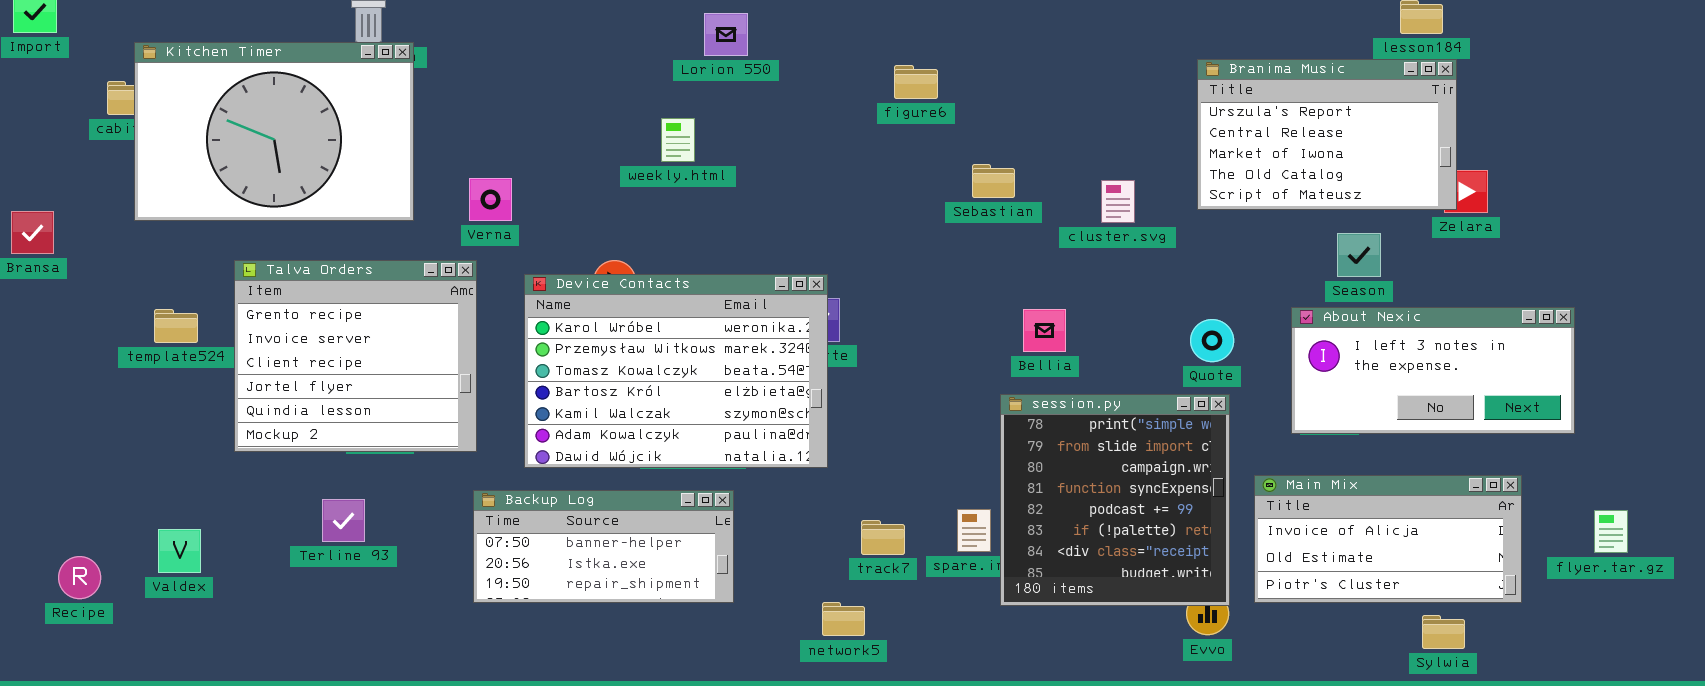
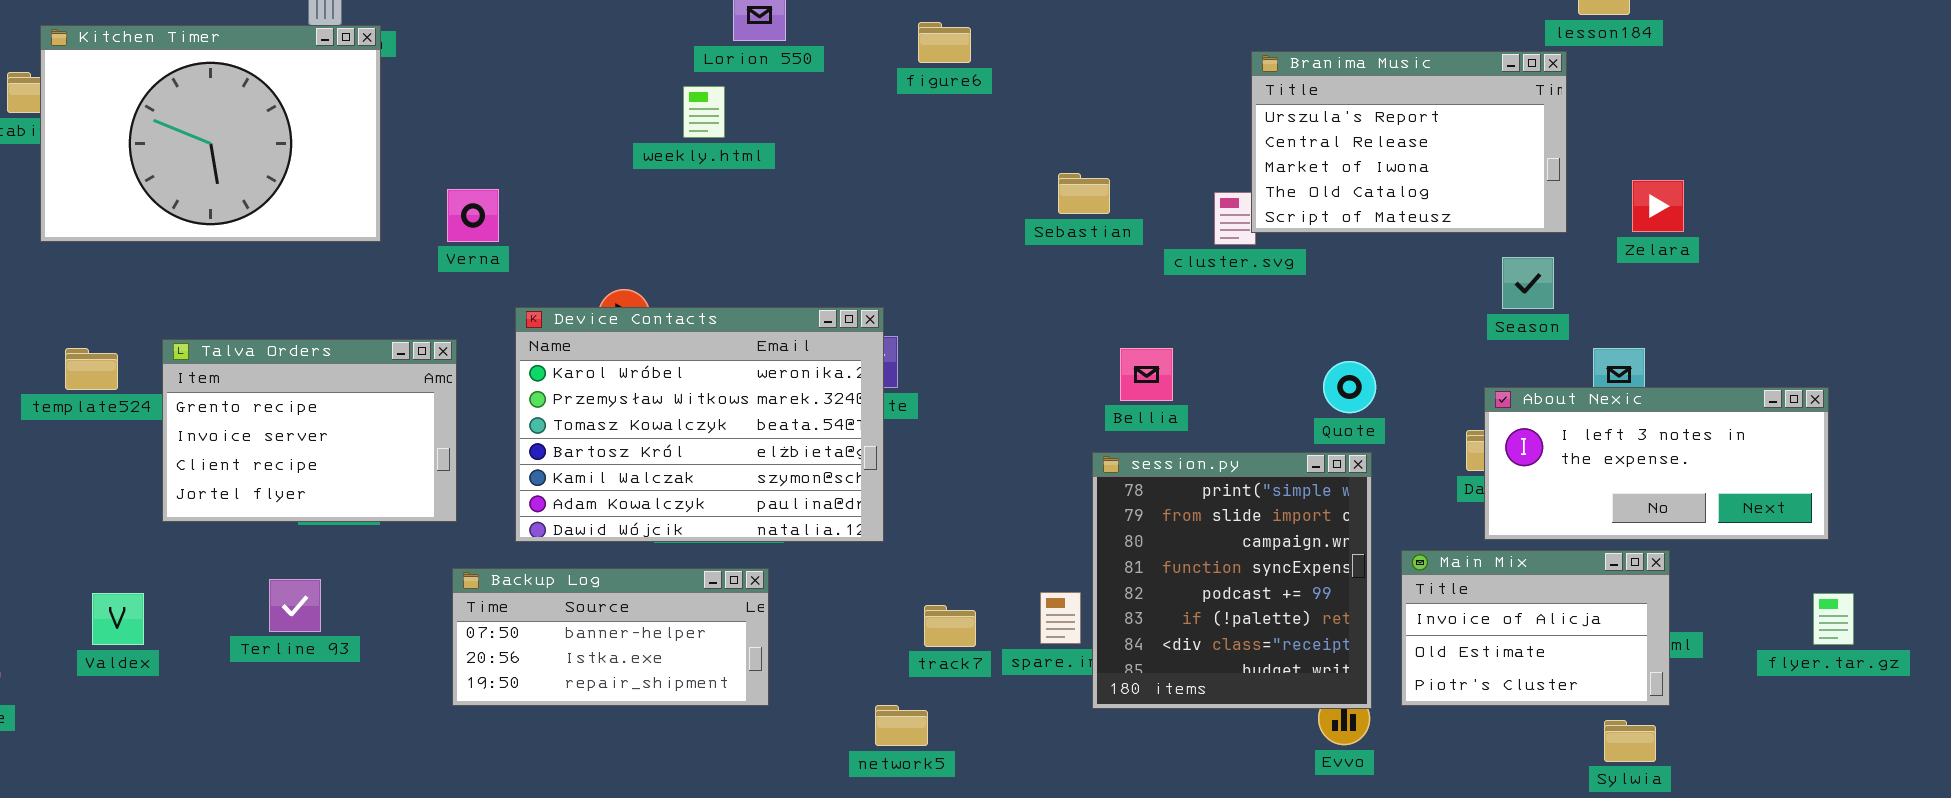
Branima Music: [1197,59,1457,210] -> [1251,51,1567,233], moved
figure6: [894,65,938,99] -> [918,22,971,63], moved
weekly.html: [661,118,695,162] -> [683,86,725,138], moved
Talva Orders: [234,260,477,452] -> [162,339,457,522], resized
About Nexic: [1291,307,1575,434] -> [1484,387,1829,540], moved
Main Mix: [1254,475,1522,603] -> [1401,550,1670,706], resized
Valdex: [158,529,201,573] -> [92,593,144,645], moved

